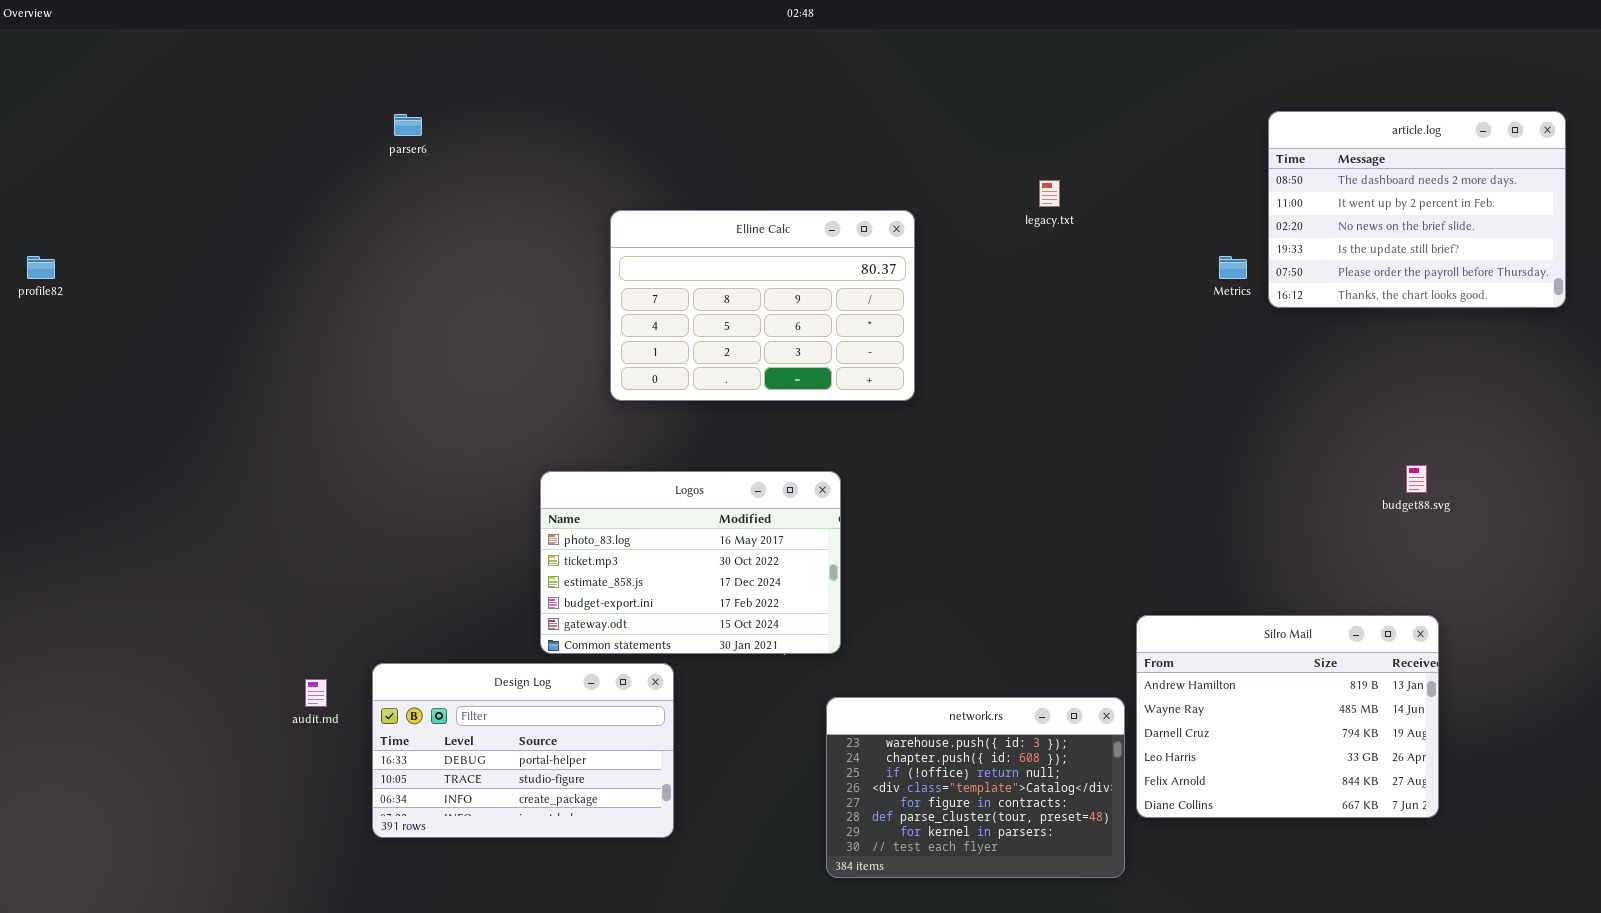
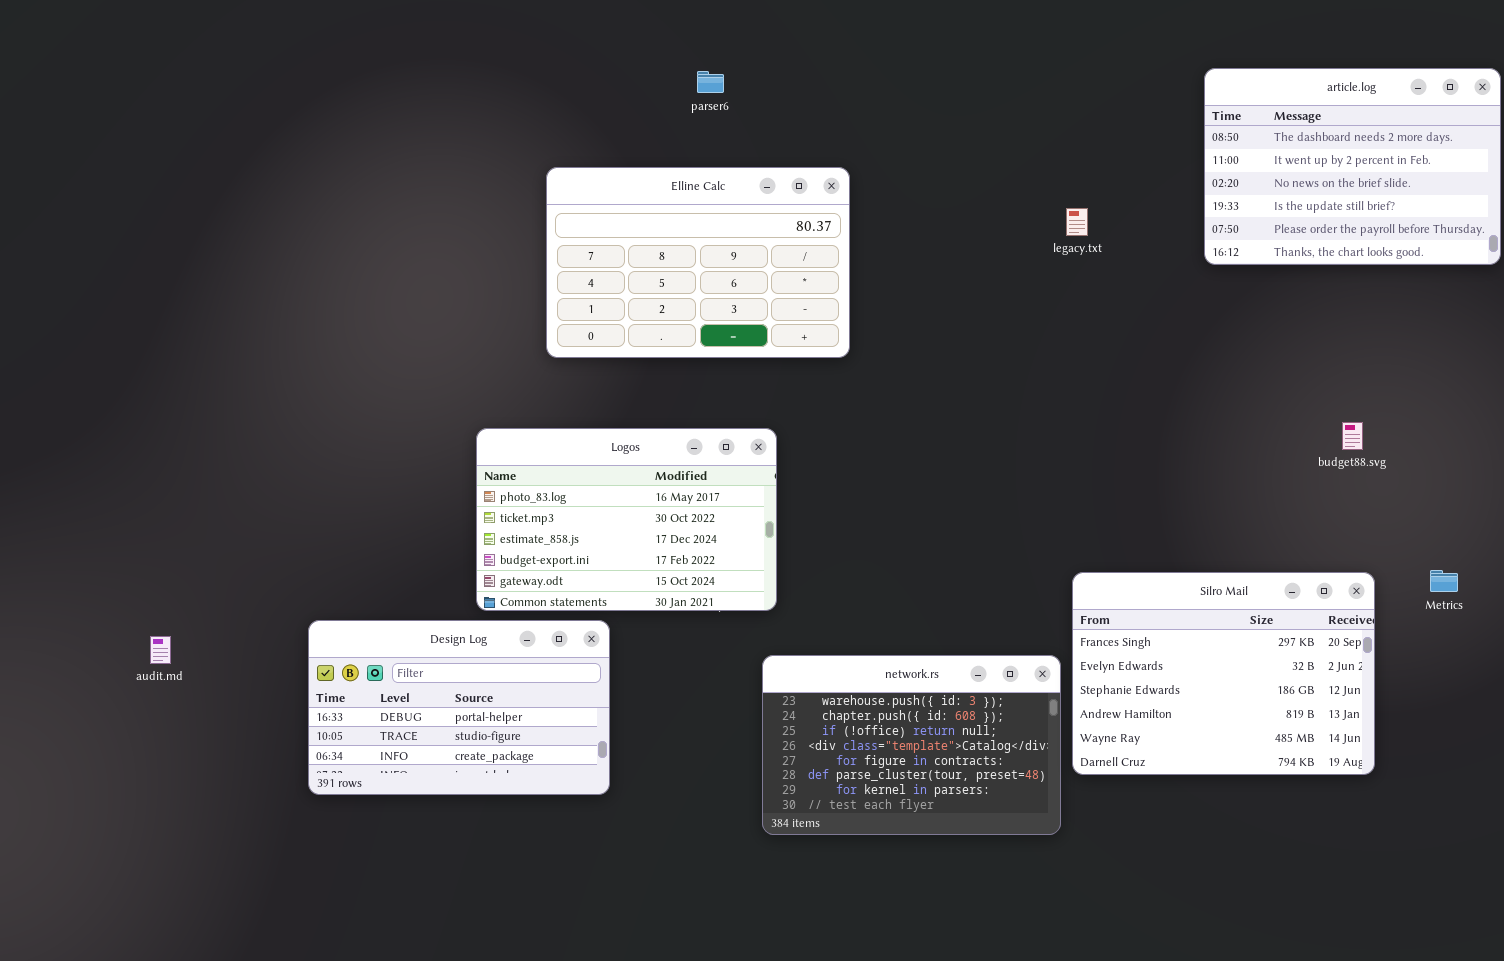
parser6: [394,114,422,136] -> [697,71,724,93], moved
legacy.txt: [1039,180,1060,207] -> [1066,208,1088,236], moved
Metrics: [1219,256,1247,279] -> [1430,570,1458,592], moved
Silro Mail: [1136,615,1439,818] -> [1072,572,1375,775], scrolled up 3 rows
audit.md: [305,679,327,707] -> [150,636,171,664], moved

